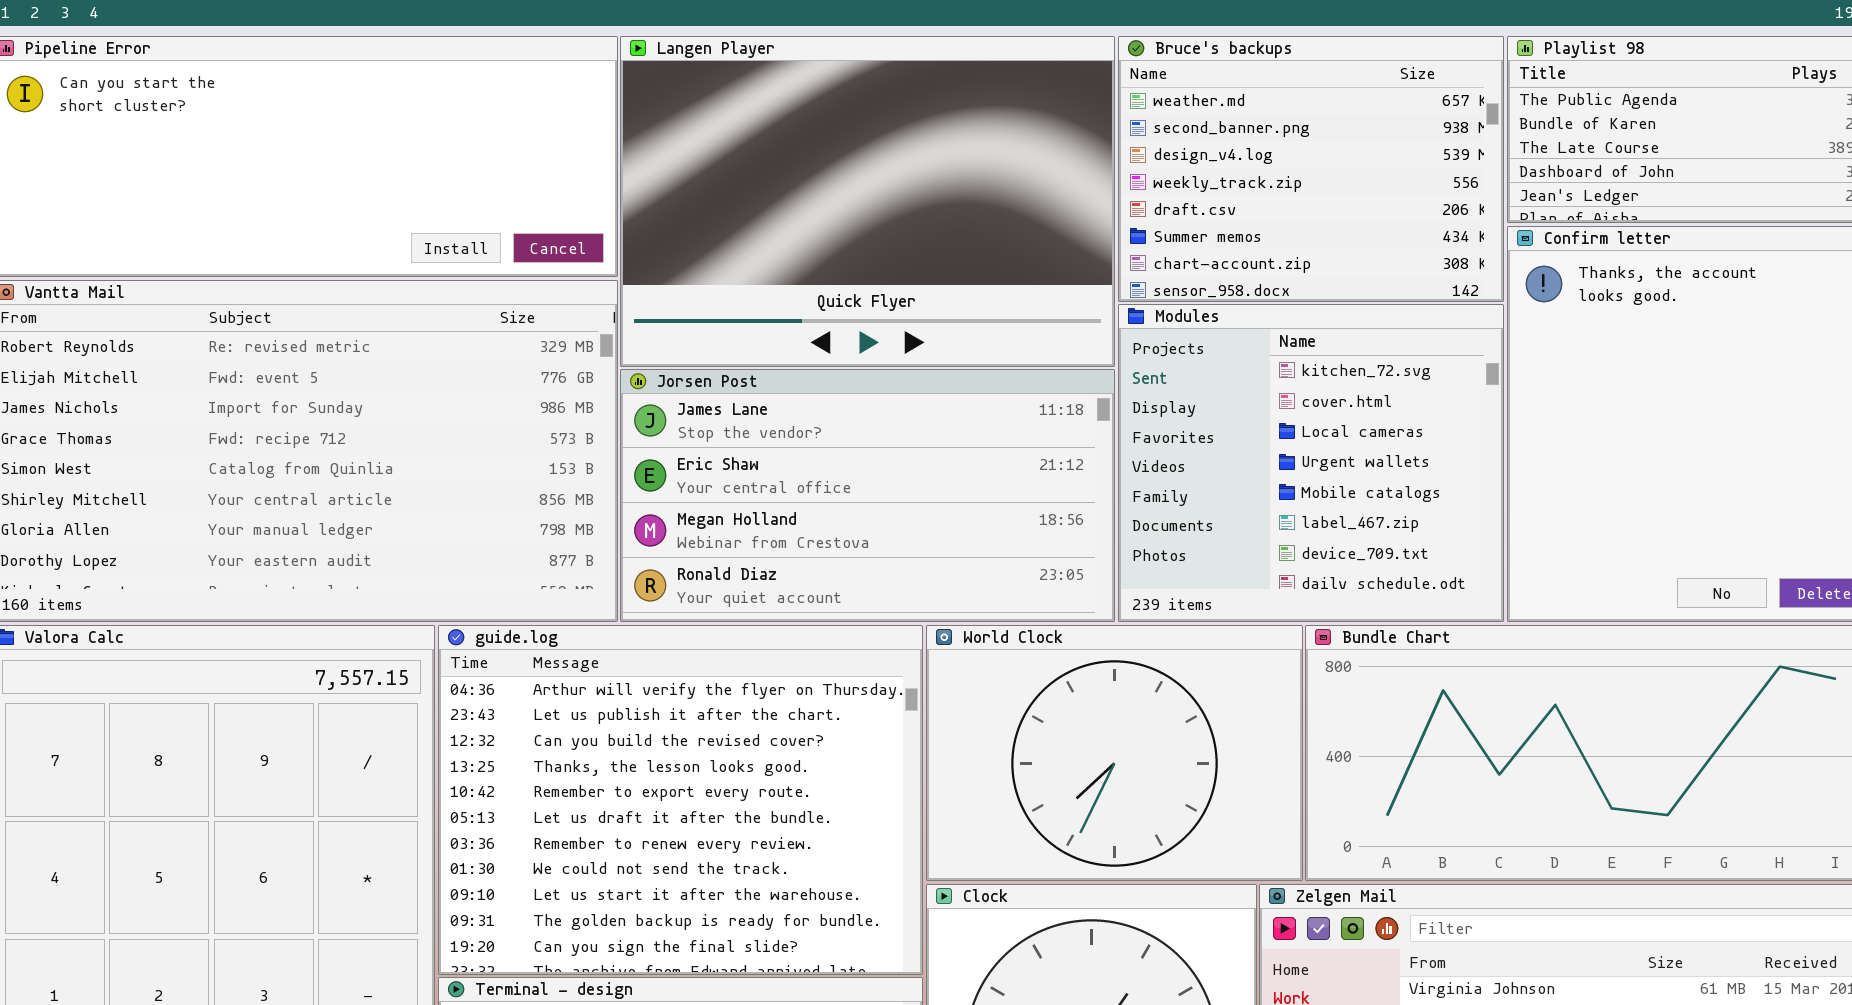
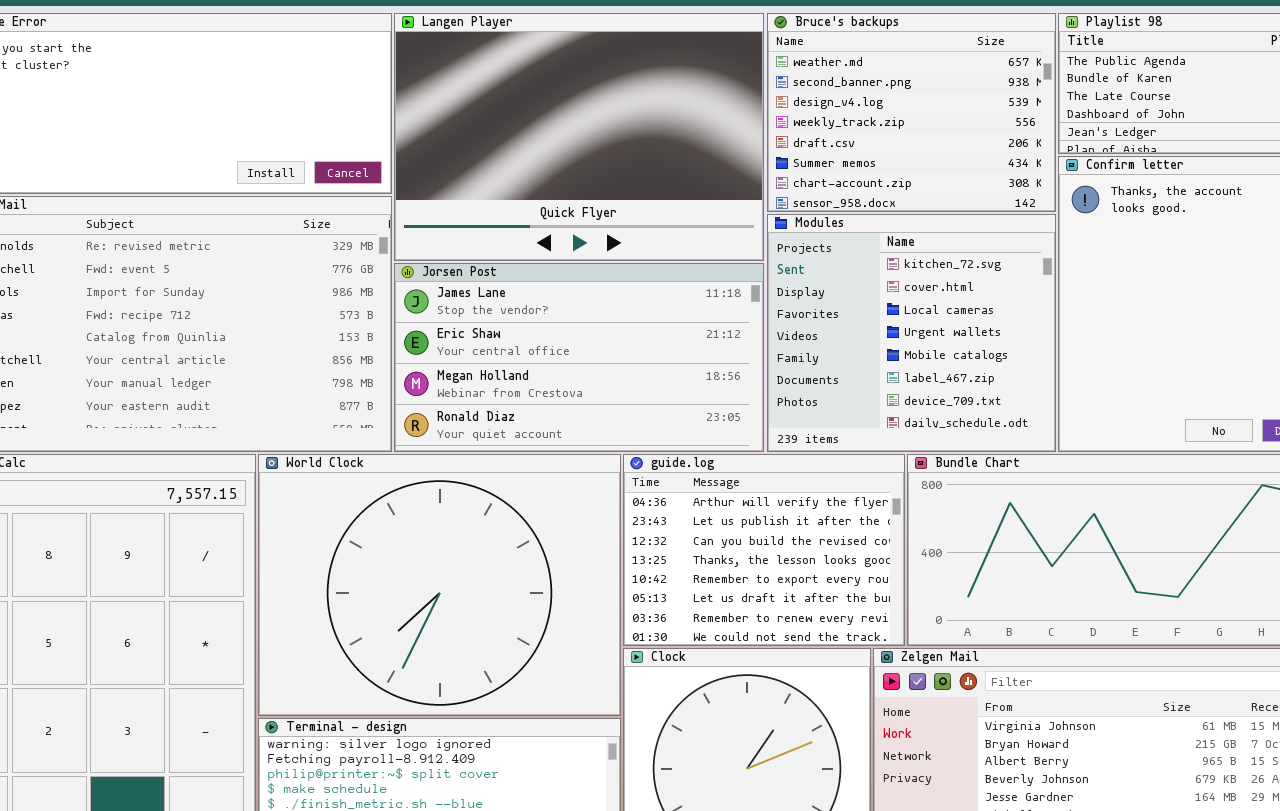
guide.log: [438,625,923,975] -> [623,454,905,646], moved, resized
World Clock: [926,625,1303,881] -> [258,454,621,716], moved, resized

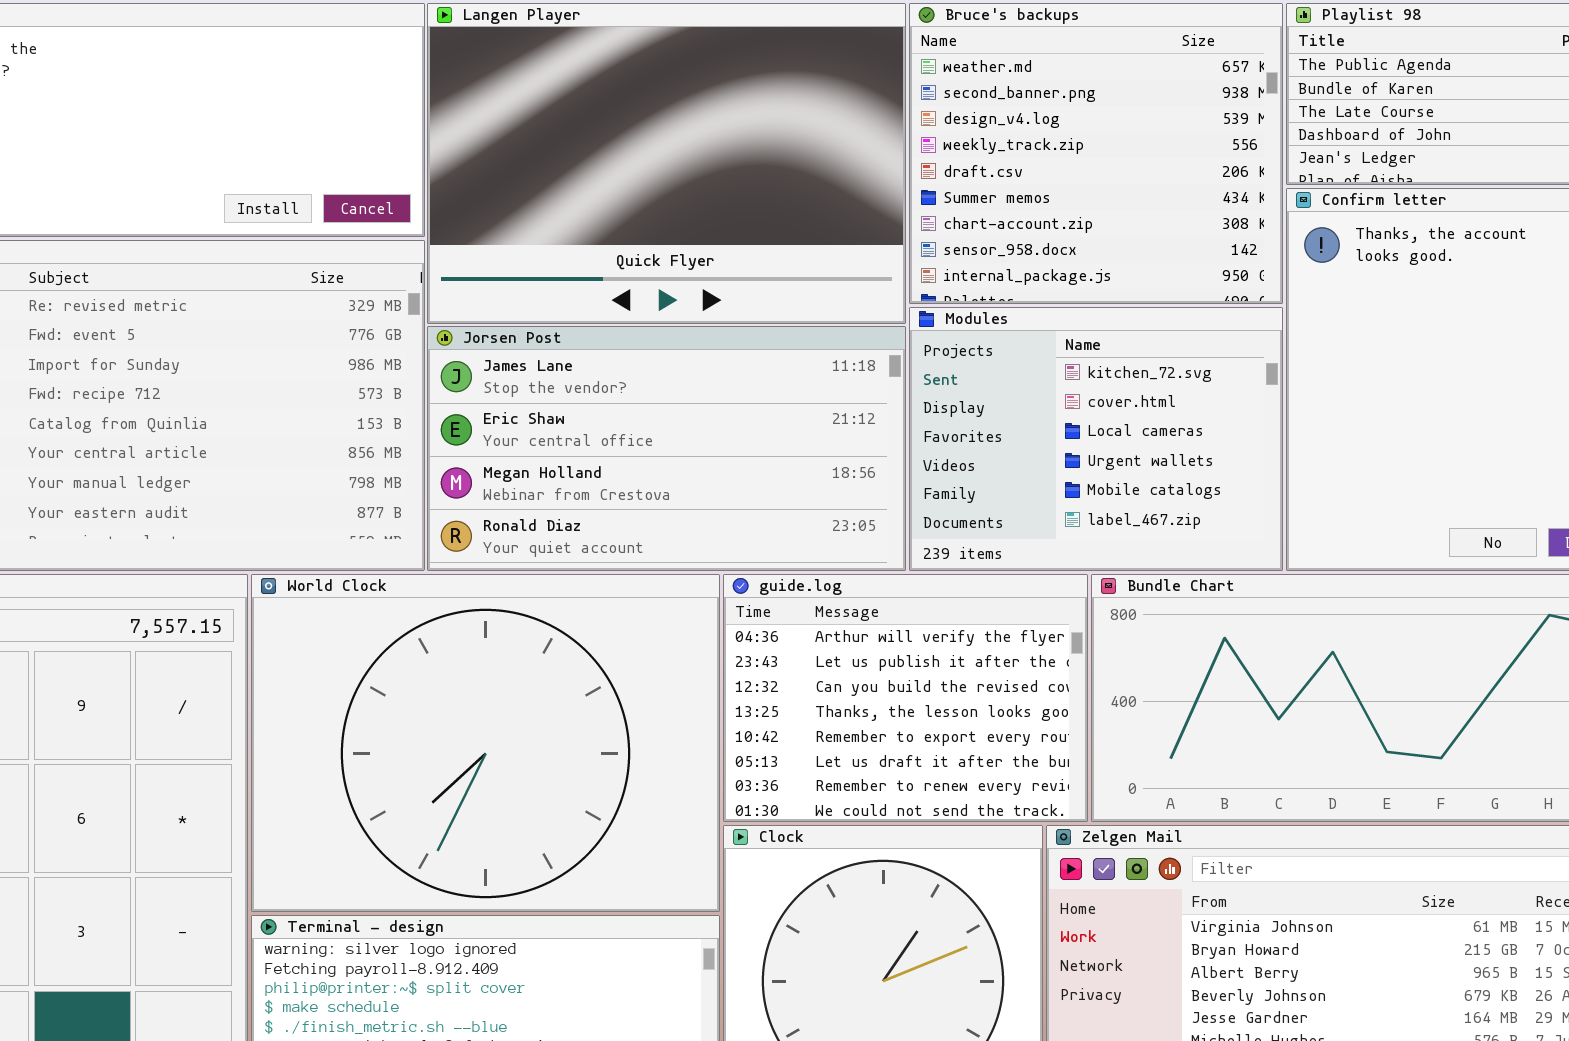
Bruce's backups: [767,13,1056,212] -> [909,3,1283,304], resized
Modules: [767,214,1056,452] -> [909,307,1283,571], resized

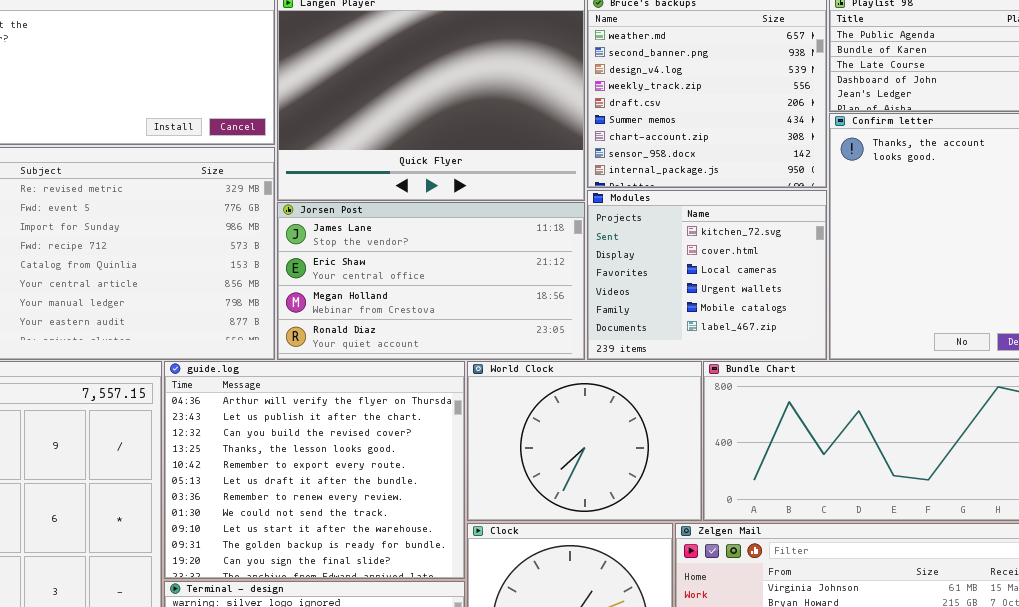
World Clock: [251,574,720,912] -> [467,361,702,521], moved, resized
guide.log: [723,574,1088,822] -> [164,361,465,579], moved, resized

